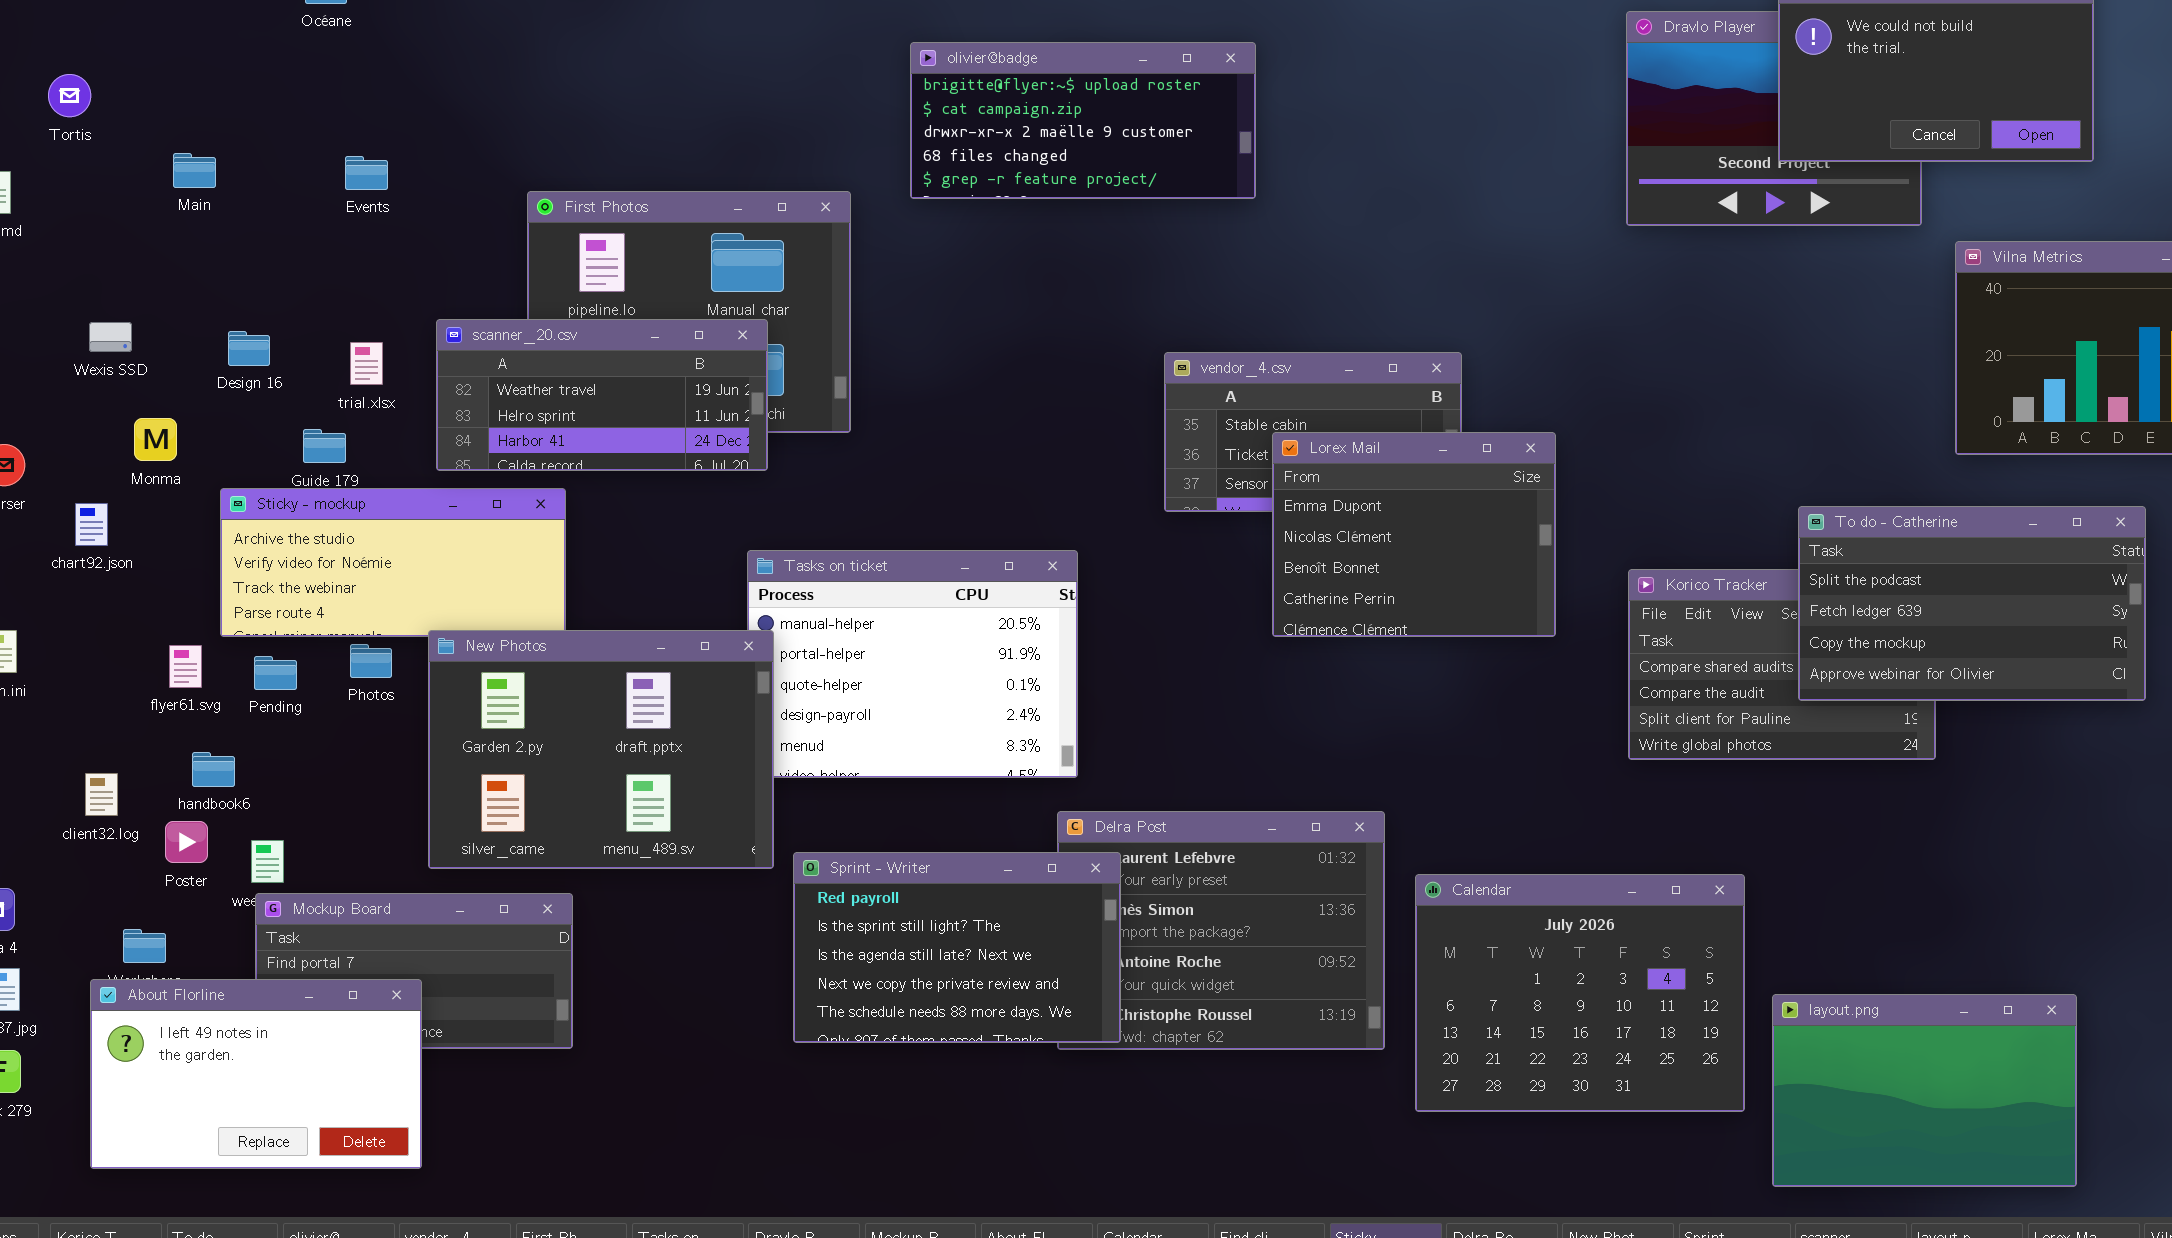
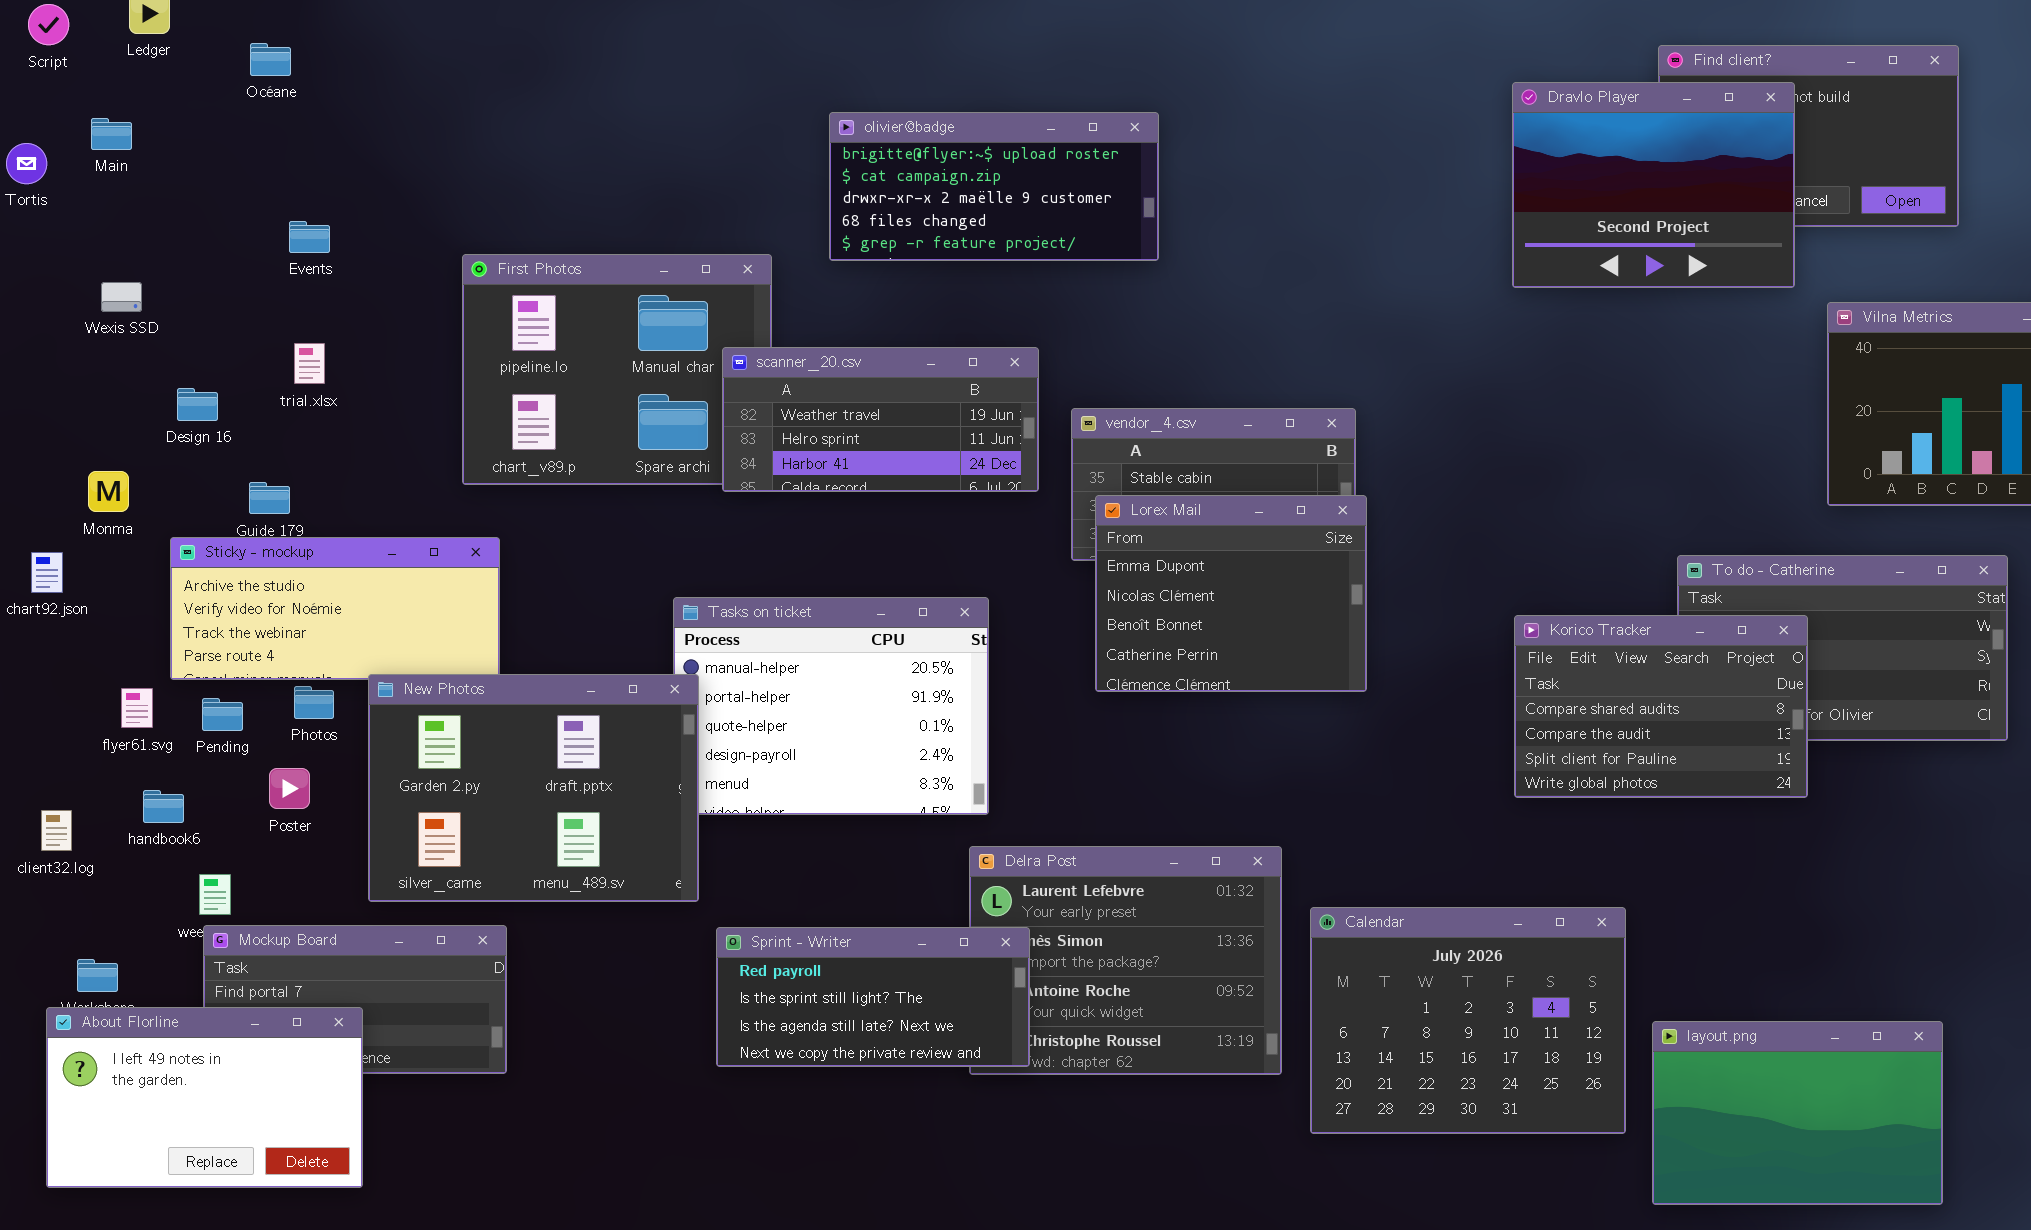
Dravlo Player: [1626,11,1922,226] -> [1512,82,1795,288], raised
Main: [173,153,216,188] -> [91,118,132,150], moved
scanner_20.csv: [436,319,768,471] -> [722,347,1039,492], moved
Wexis SSD: [89,322,132,352] -> [101,282,142,312], moved
trial.xlsx: [350,342,383,385] -> [294,343,325,384], moved
Lorex Mail: [1272,432,1556,637] -> [1095,495,1367,692], moved
Korico Tracker: [1628,569,1936,760] -> [1514,615,1808,798], raised
Poster: [165,821,208,863] -> [269,768,310,809], moved
Sprint - Writer: [793,852,1121,1043] -> [716,927,1030,1067], resized

